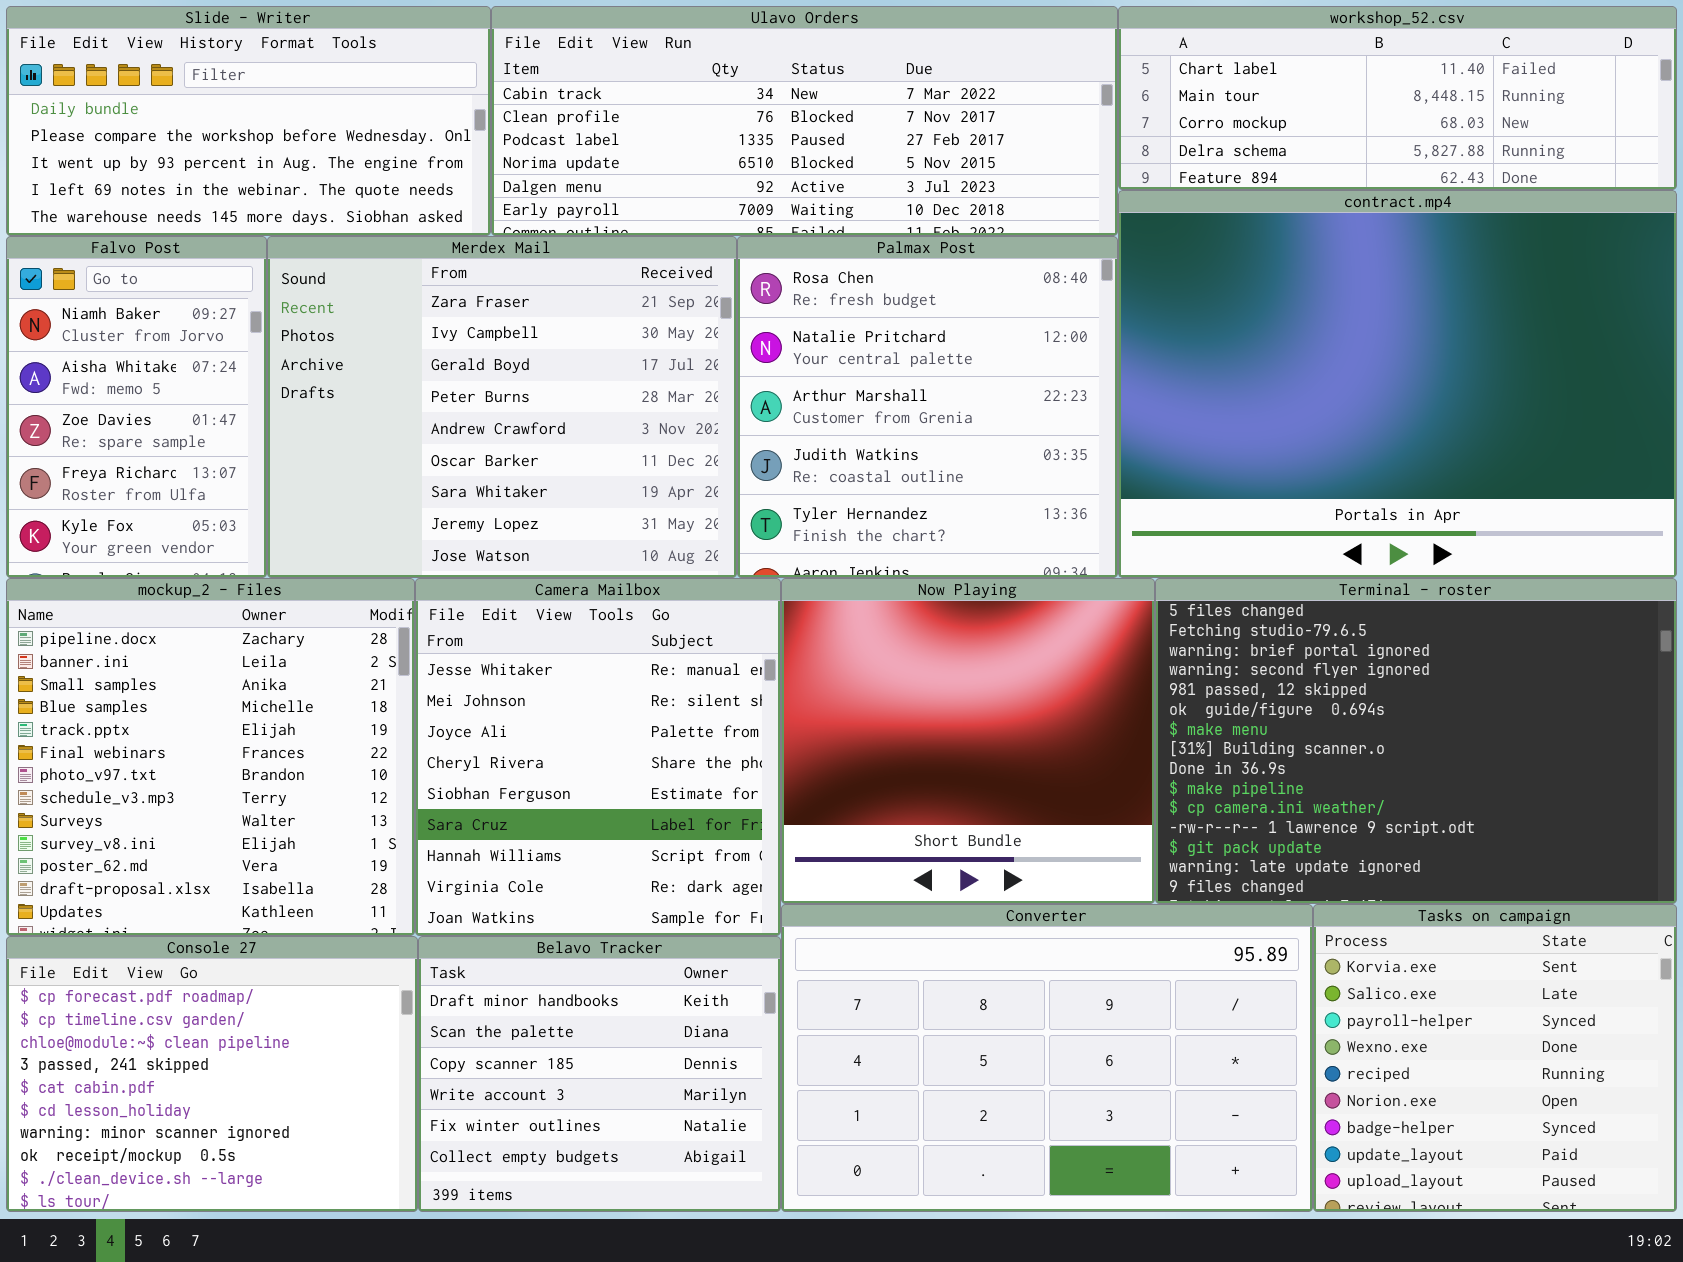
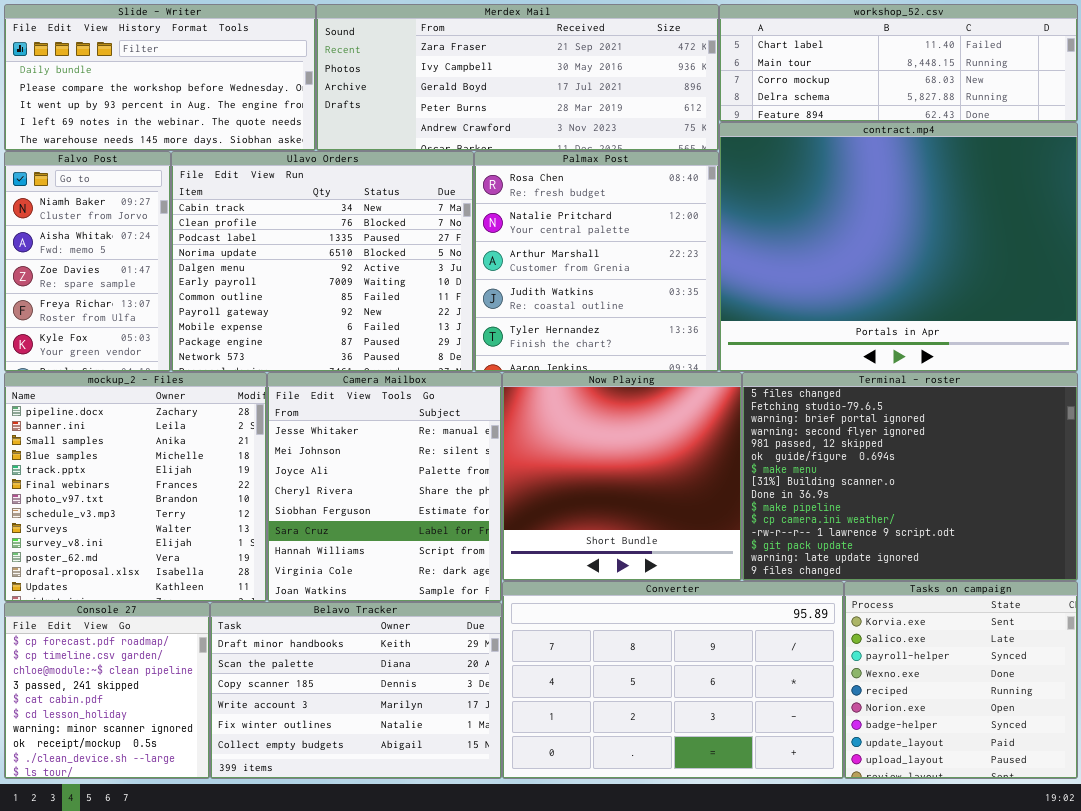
Ulavo Orders: [491,6,1118,236] -> [171,151,474,372], moved, resized
Merdex Mail: [267,236,737,578] -> [316,4,719,151], moved, resized
Console 27: [6,936,418,1212] -> [4,602,210,779], resized
Belavo Tracker: [418,936,781,1212] -> [210,602,502,779], resized

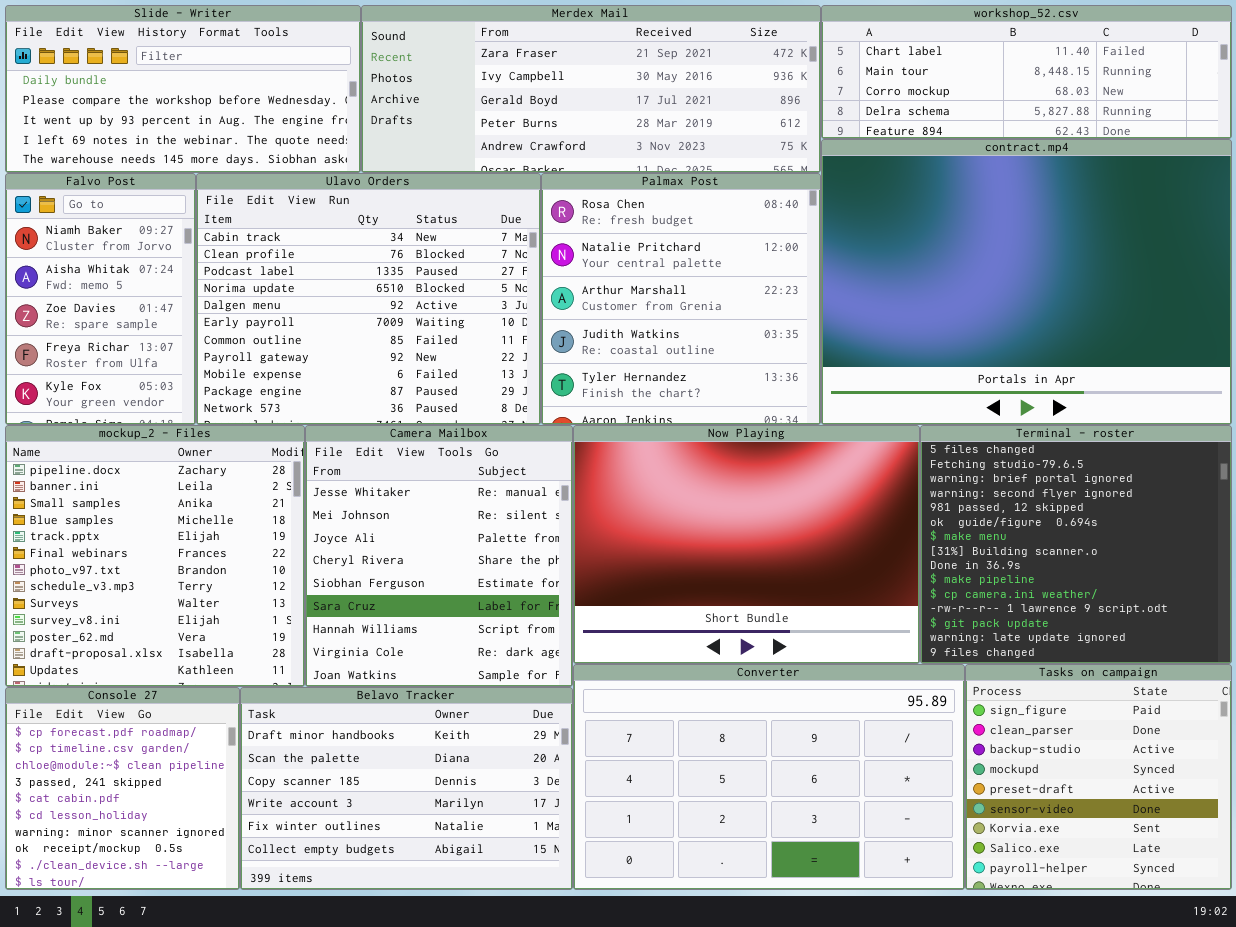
Now Playing: [502,372,742,581] -> [573,425,920,664], resized
Terminal - roster: [742,372,1078,581] -> [920,425,1232,664], resized
Tasks on campaign: [844,581,1078,779] -> [965,664,1232,890], scrolled up 6 rows

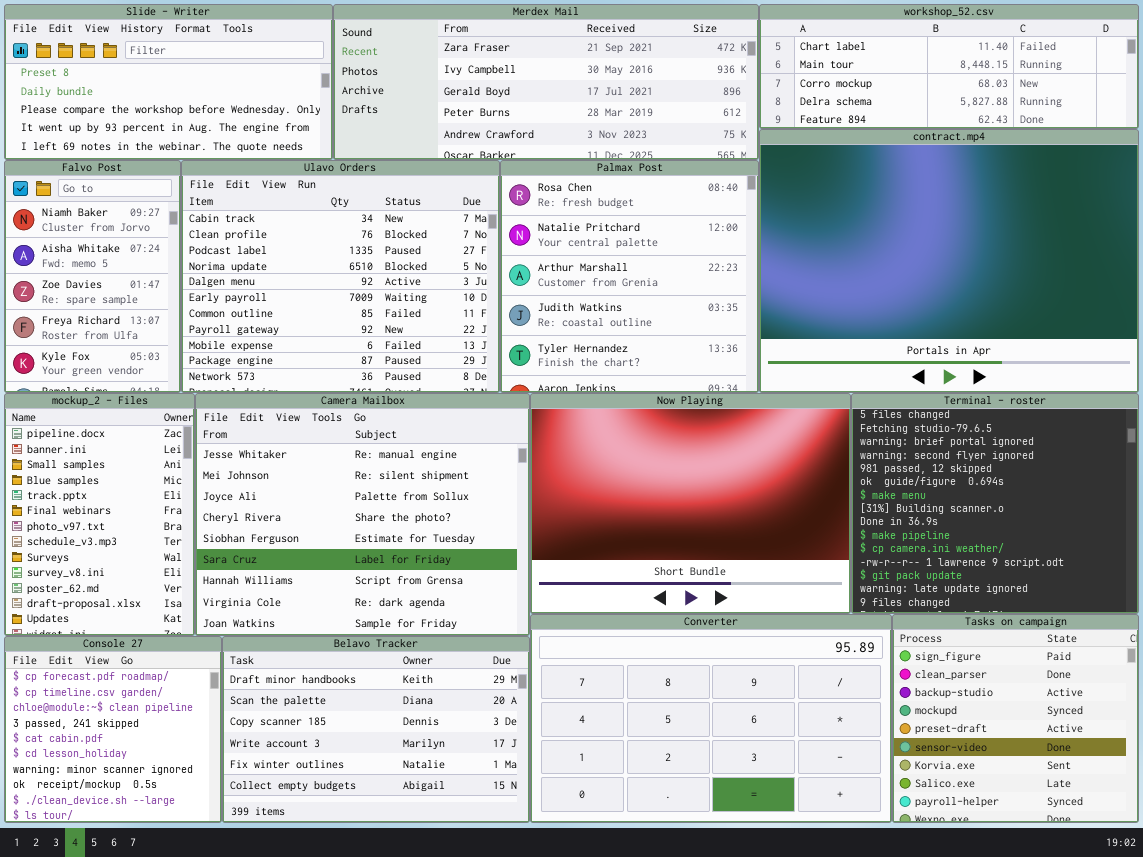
Slide - Writer: [5,5,361,173] -> [4,4,333,160], scrolled up 1 row
mockup_2 - Files: [5,425,305,687] -> [4,393,195,636], resized
Camera Mailbox: [305,425,573,687] -> [195,393,530,636], resized

